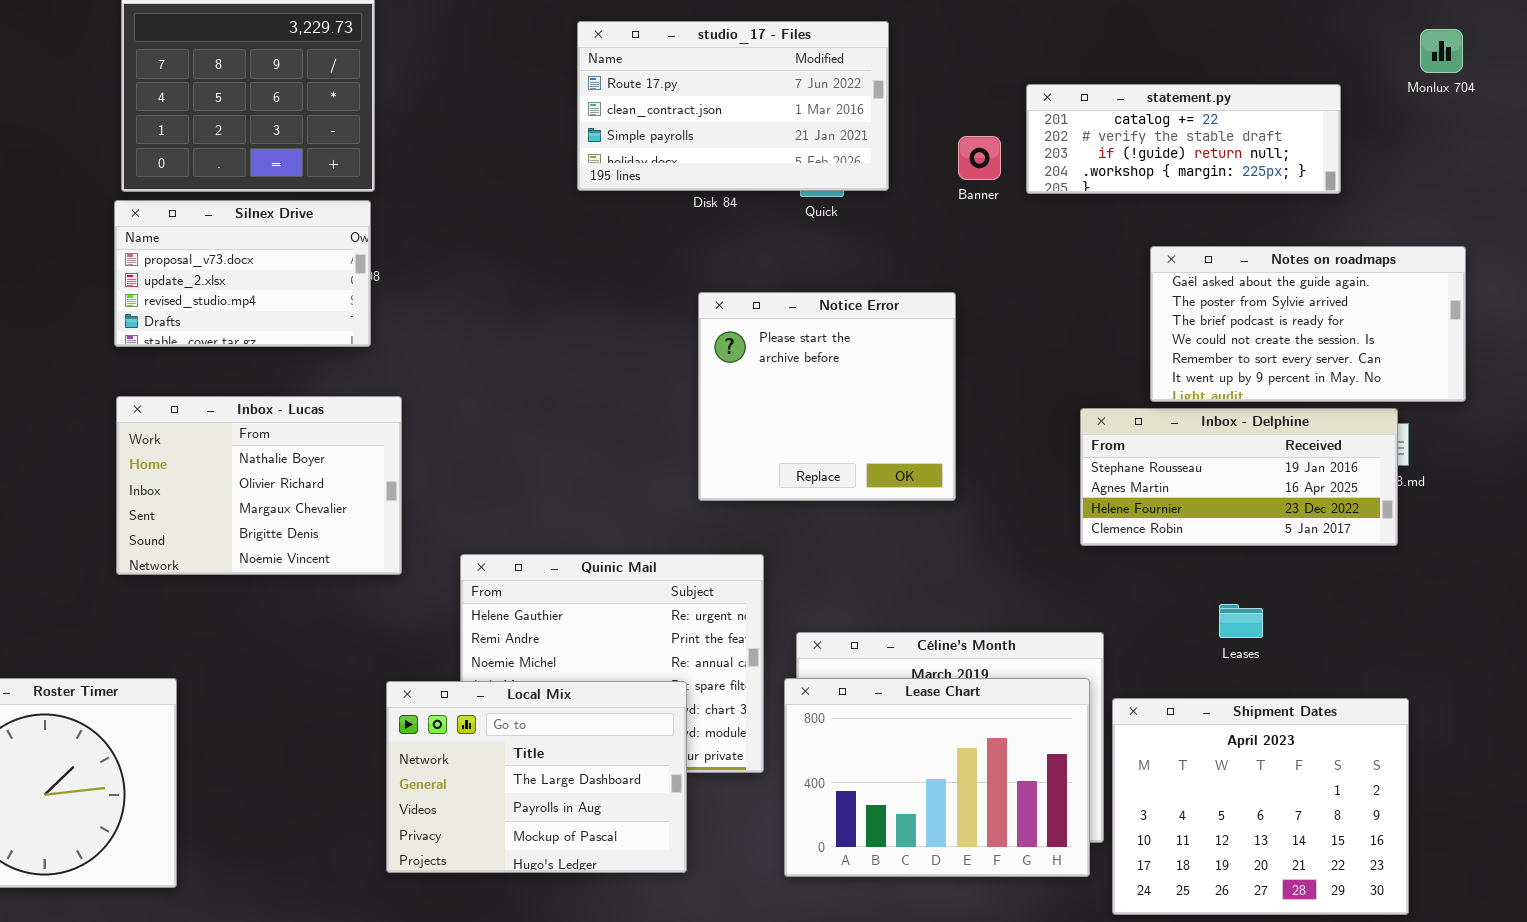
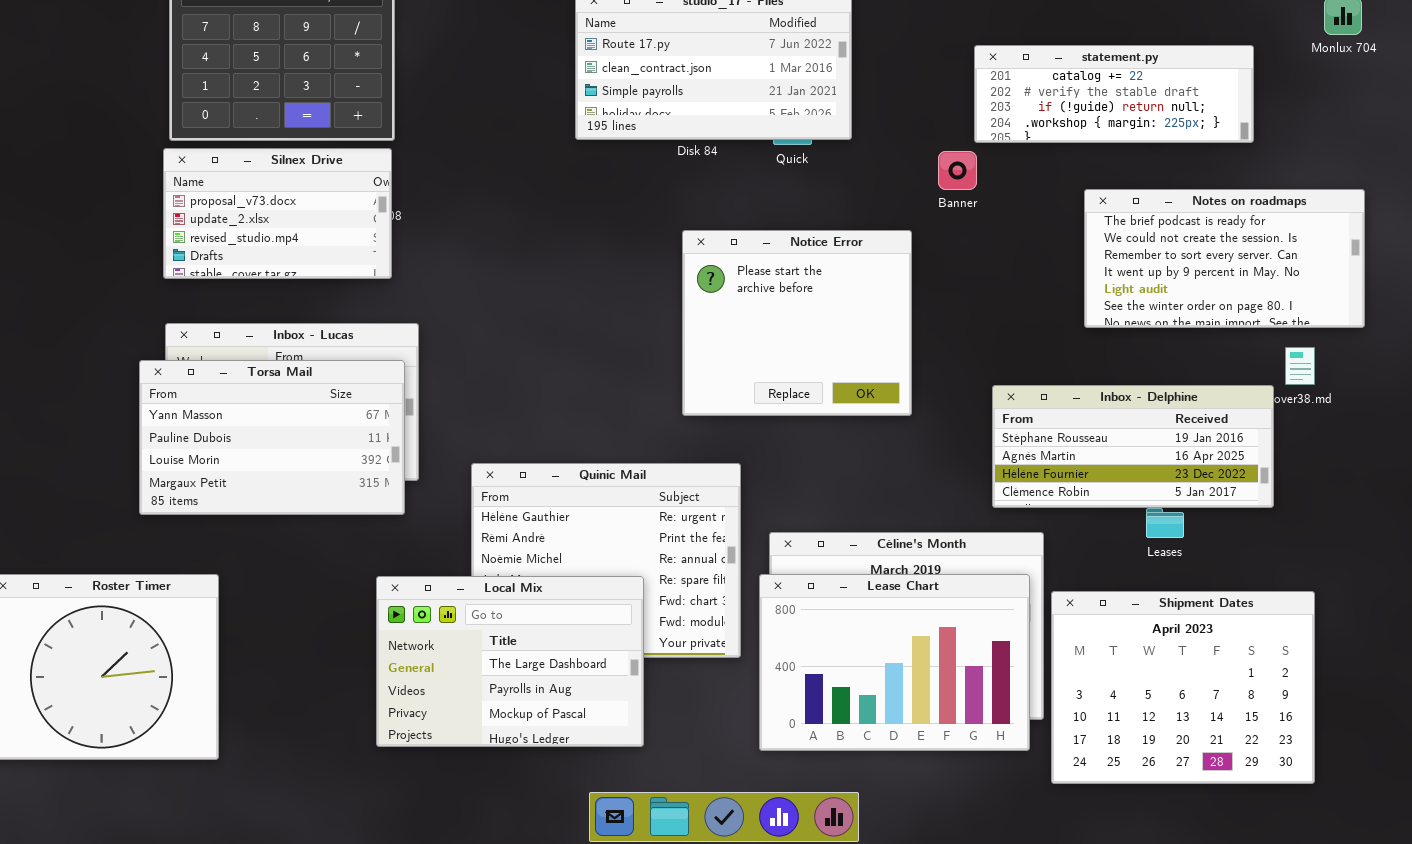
Banner: [958,136,1001,180] -> [938,151,977,190], moved
Notes on roadmaps: [1150,246,1466,402] -> [1084,189,1365,328], scrolled down 2 rows
Inbox - Delphine: [1080,408,1398,546] -> [992,385,1274,508], moved
Torsa Mail: none -> [139,360,405,515], opened
Local Mix: [386,681,687,873] -> [376,576,644,747], moved

